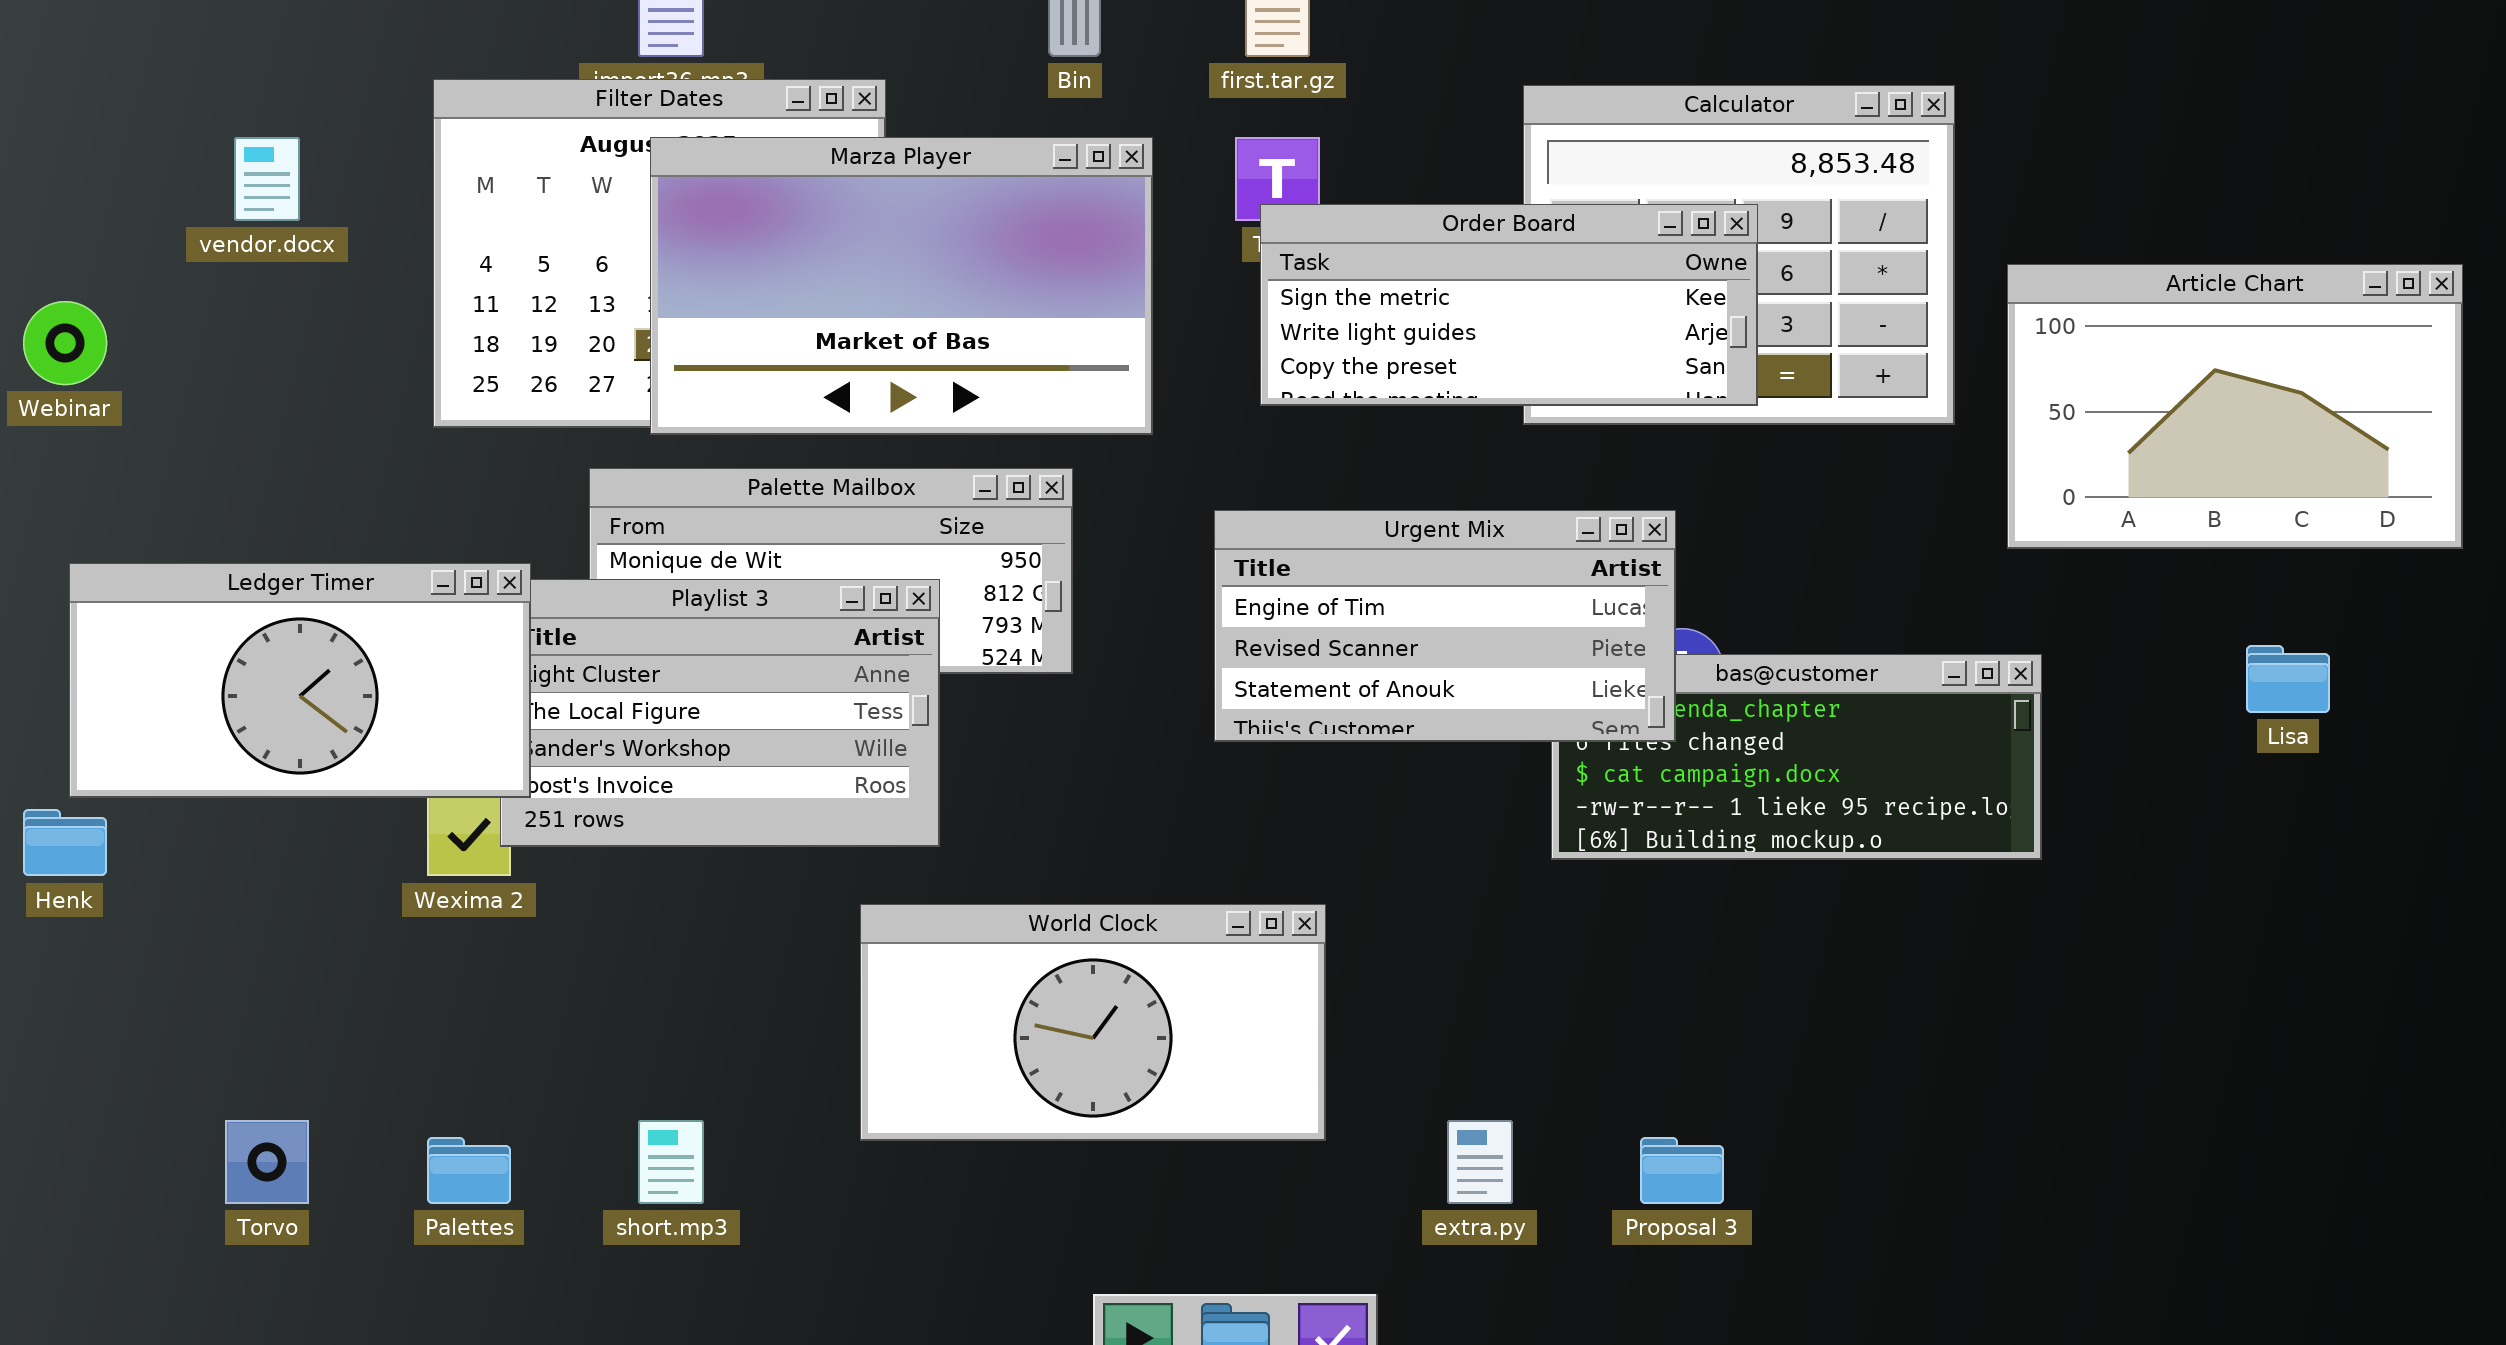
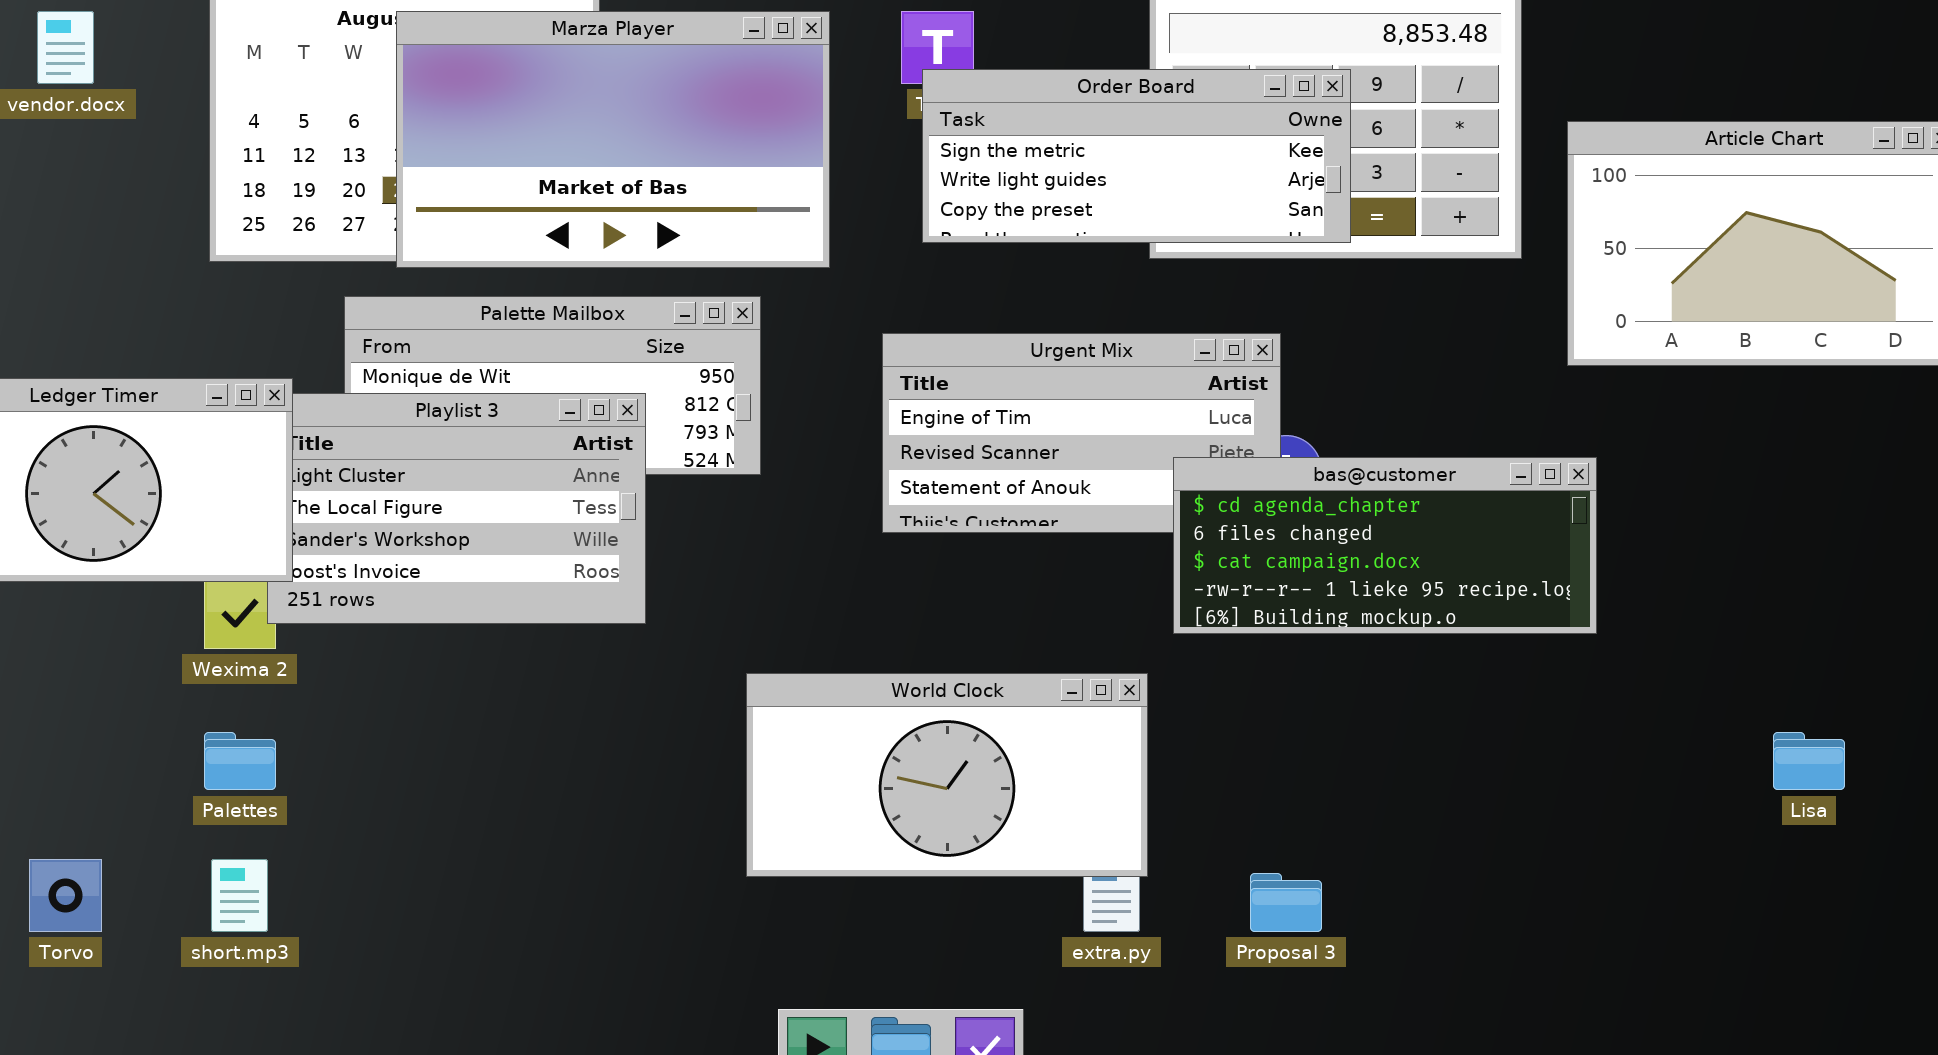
Lisa: [2246,645,2330,713] -> [1773,732,1845,790], moved
bas@customer: [1551,654,2042,860] -> [1173,457,1597,634], raised
World Clock: [860,904,1326,1141] -> [746,673,1148,877], moved
short.mp3: [638,1120,704,1204] -> [211,859,268,932], moved
Palettes: [427,1137,511,1204] -> [204,732,276,790], moved

